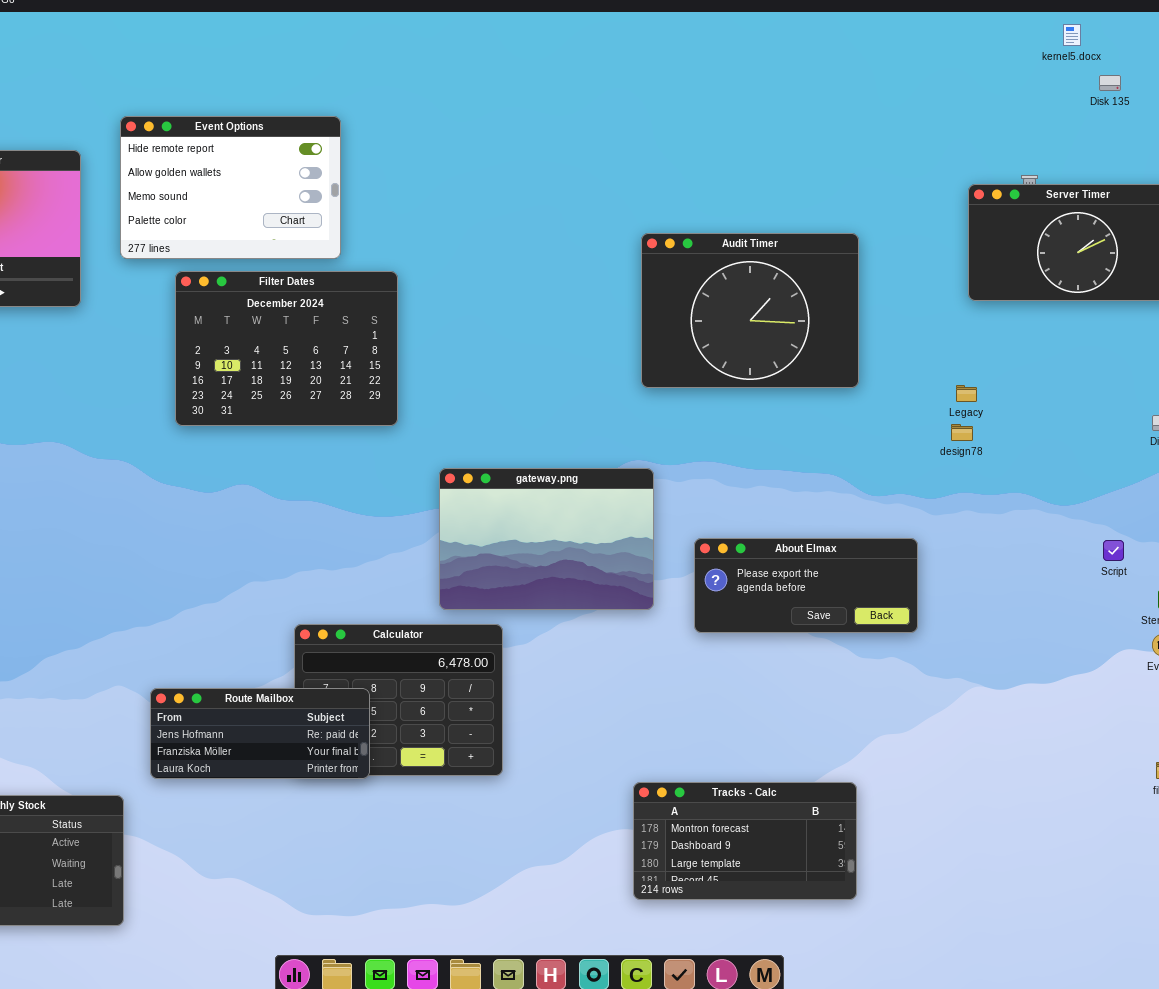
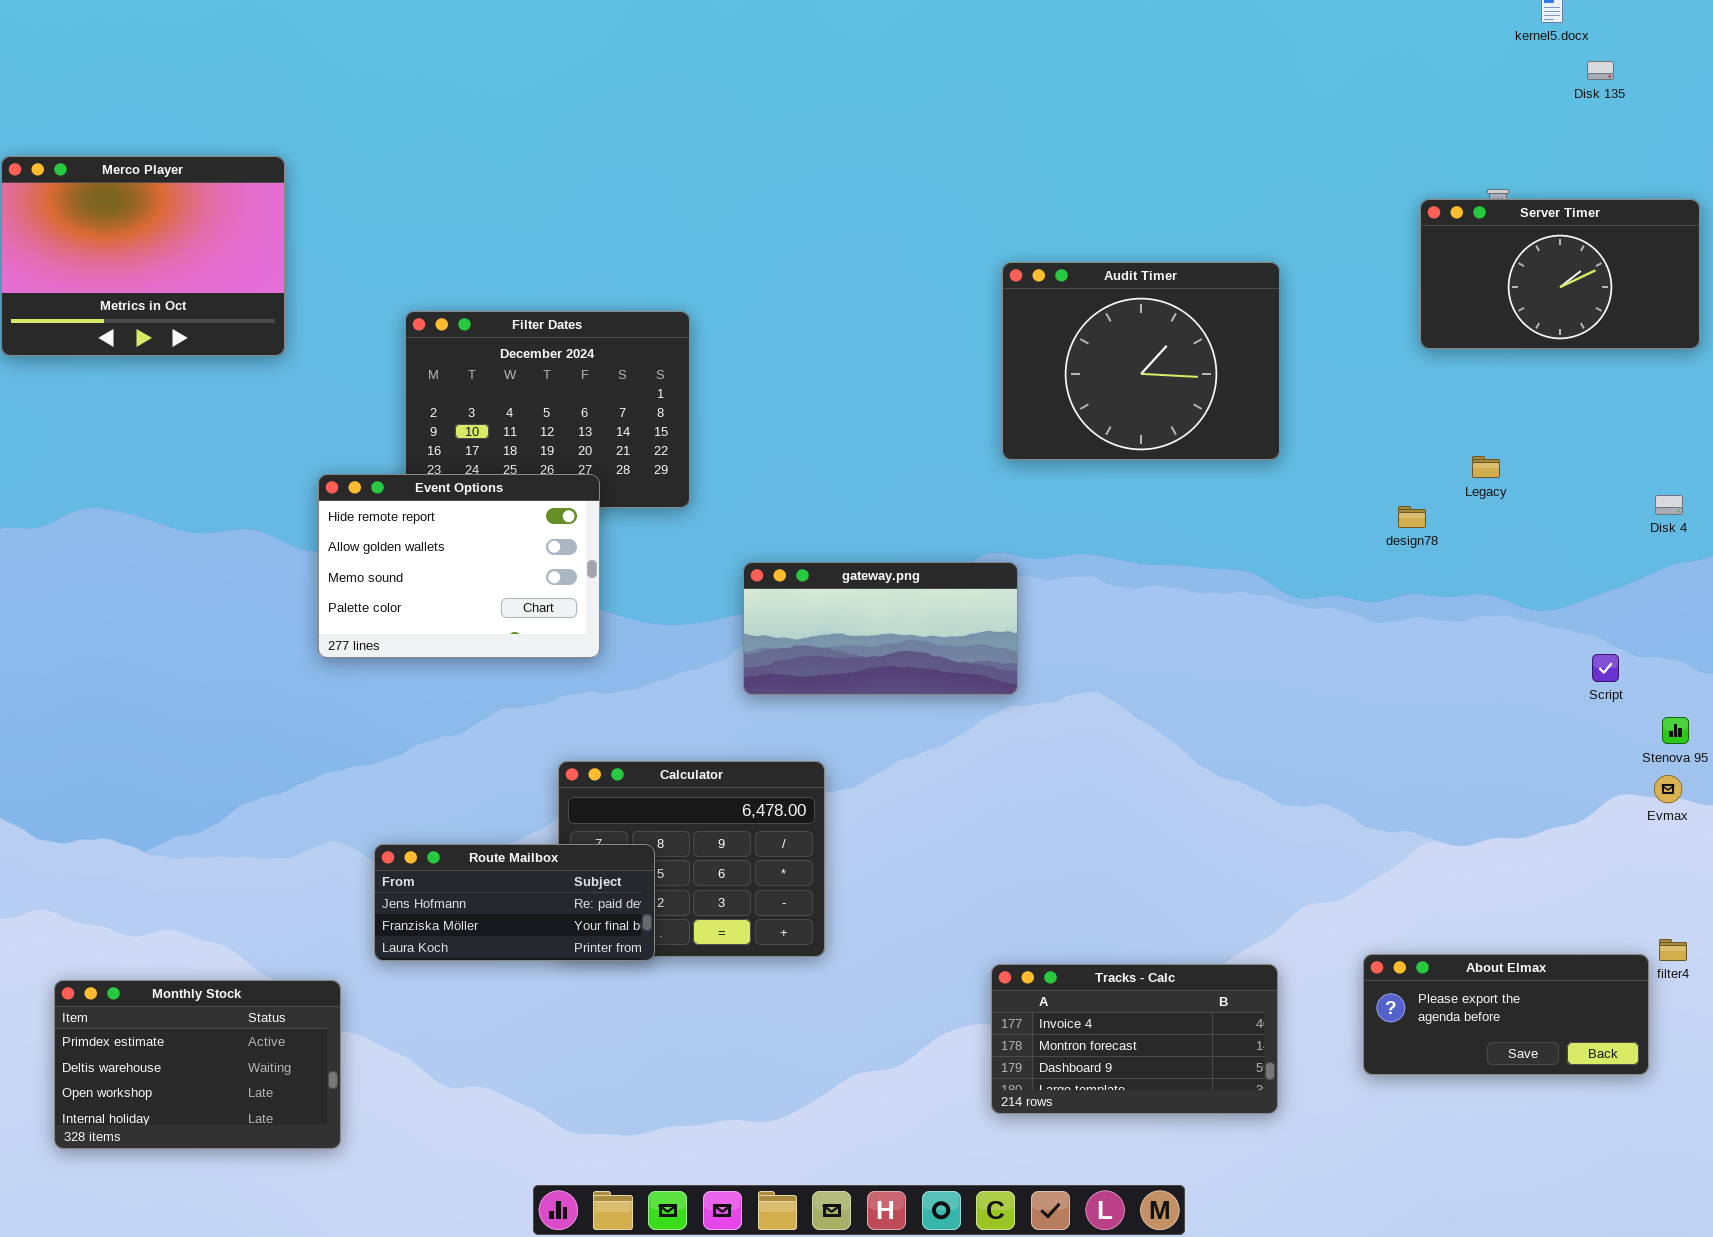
Event Options: [120,116,341,259] -> [318,474,600,658], moved
Legacy: [956,385,977,402] -> [1472,456,1500,478], moved
gateway.png: [439,468,654,610] -> [743,562,1018,695], resized
About Elmax: [694,538,918,633] -> [1363,954,1649,1075], moved
Tracks - Calc: [633,782,857,900] -> [991,964,1278,1114], scrolled up 1 row

